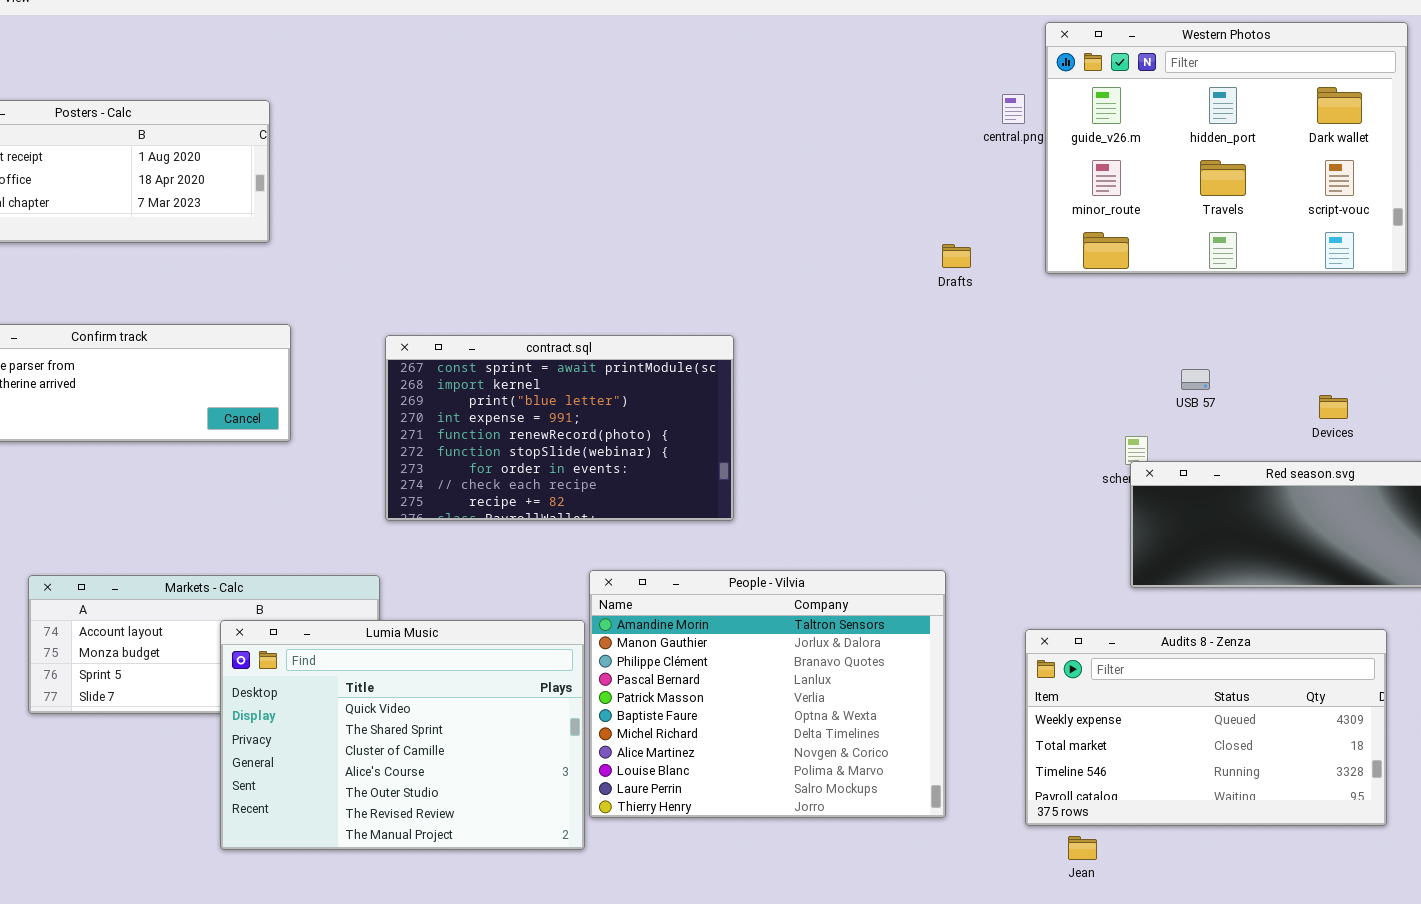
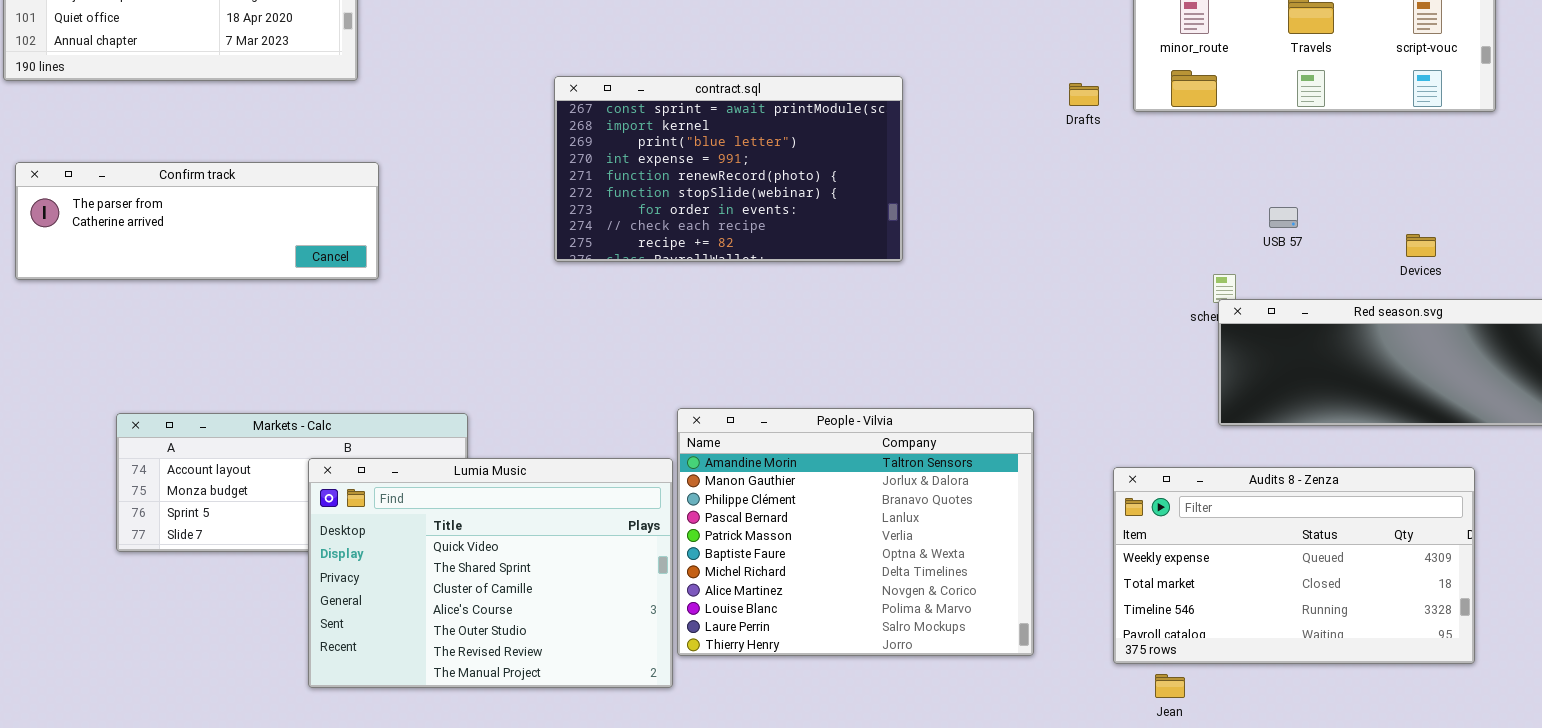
Drafts: [942,244,971,268] -> [1069,83,1099,106], moved
contract.sql: [385,335,734,521] -> [554,76,903,262], moved

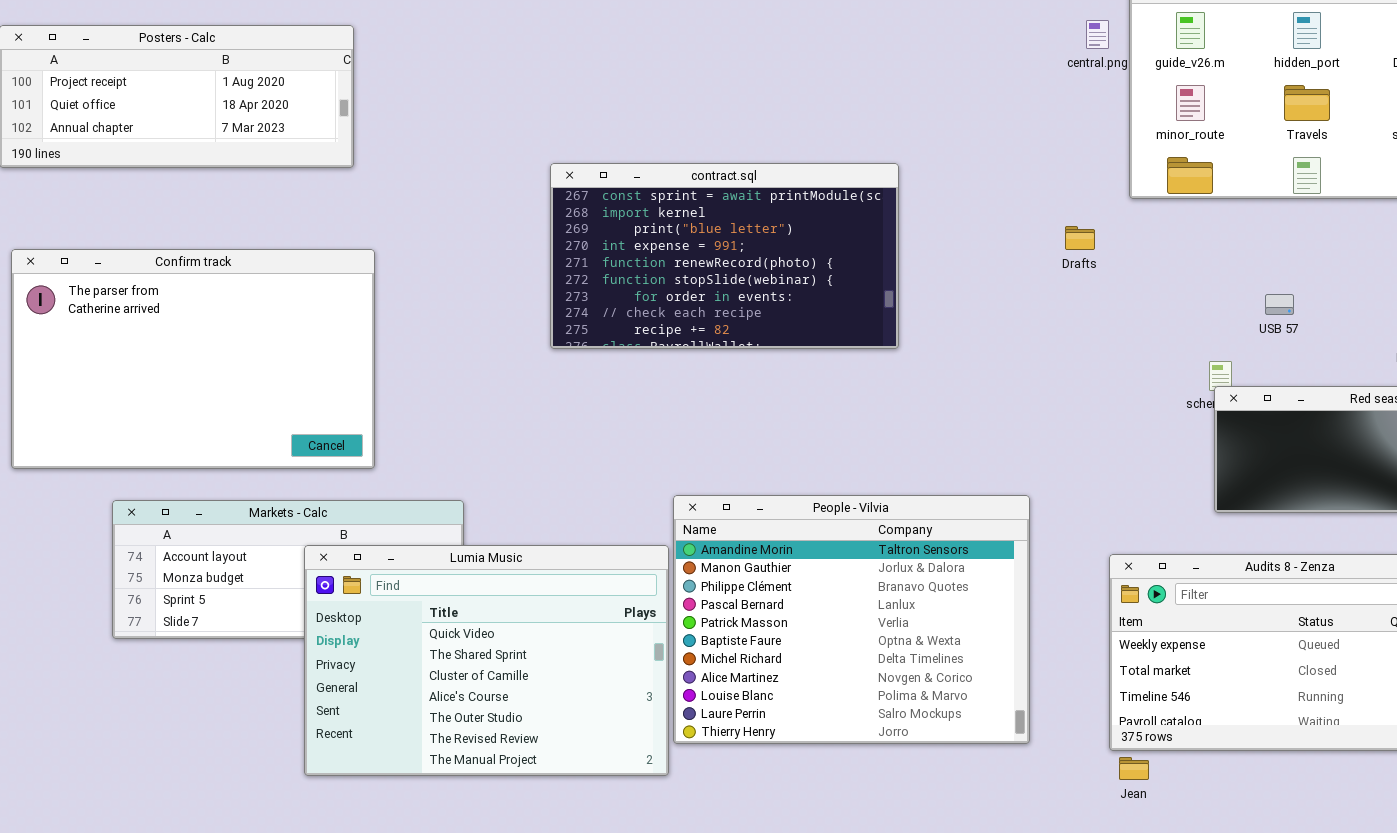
Drafts: [1069,83,1099,106] -> [1065,226,1095,250], moved
Confirm track: [15,162,379,280] -> [11,249,375,469], resized
Jean: [1155,674,1185,698] -> [1119,757,1149,780], moved

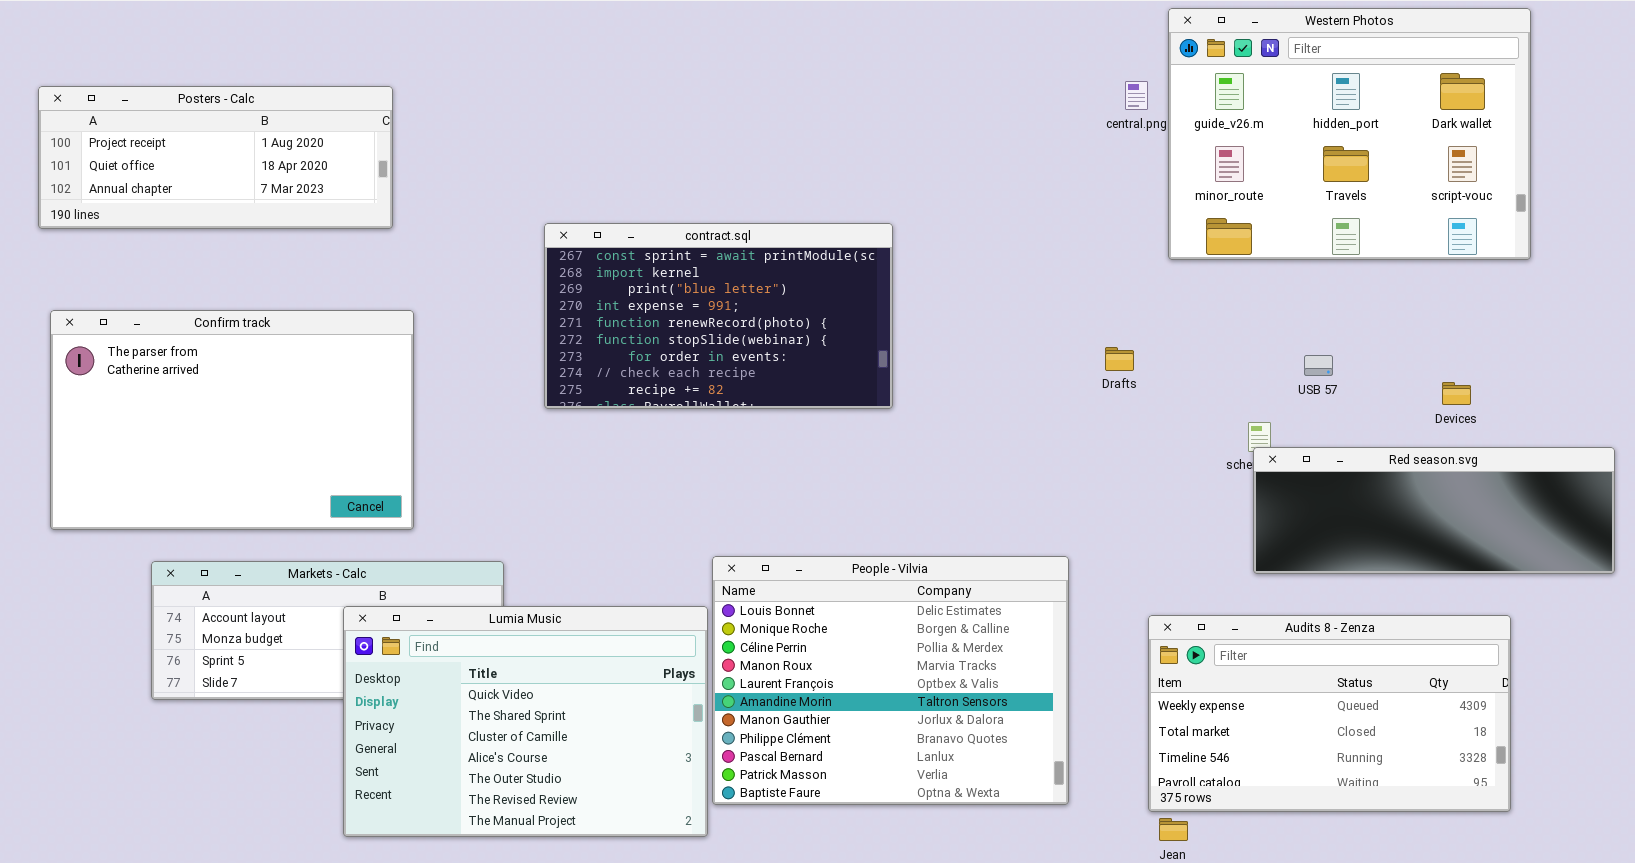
contract.sql: [550,163,899,349] -> [544,223,893,409], moved
Drafts: [1065,226,1095,250] -> [1105,347,1134,371], moved
People - Vilvia: [673,495,1030,744] -> [712,556,1069,805], scrolled up 5 rows

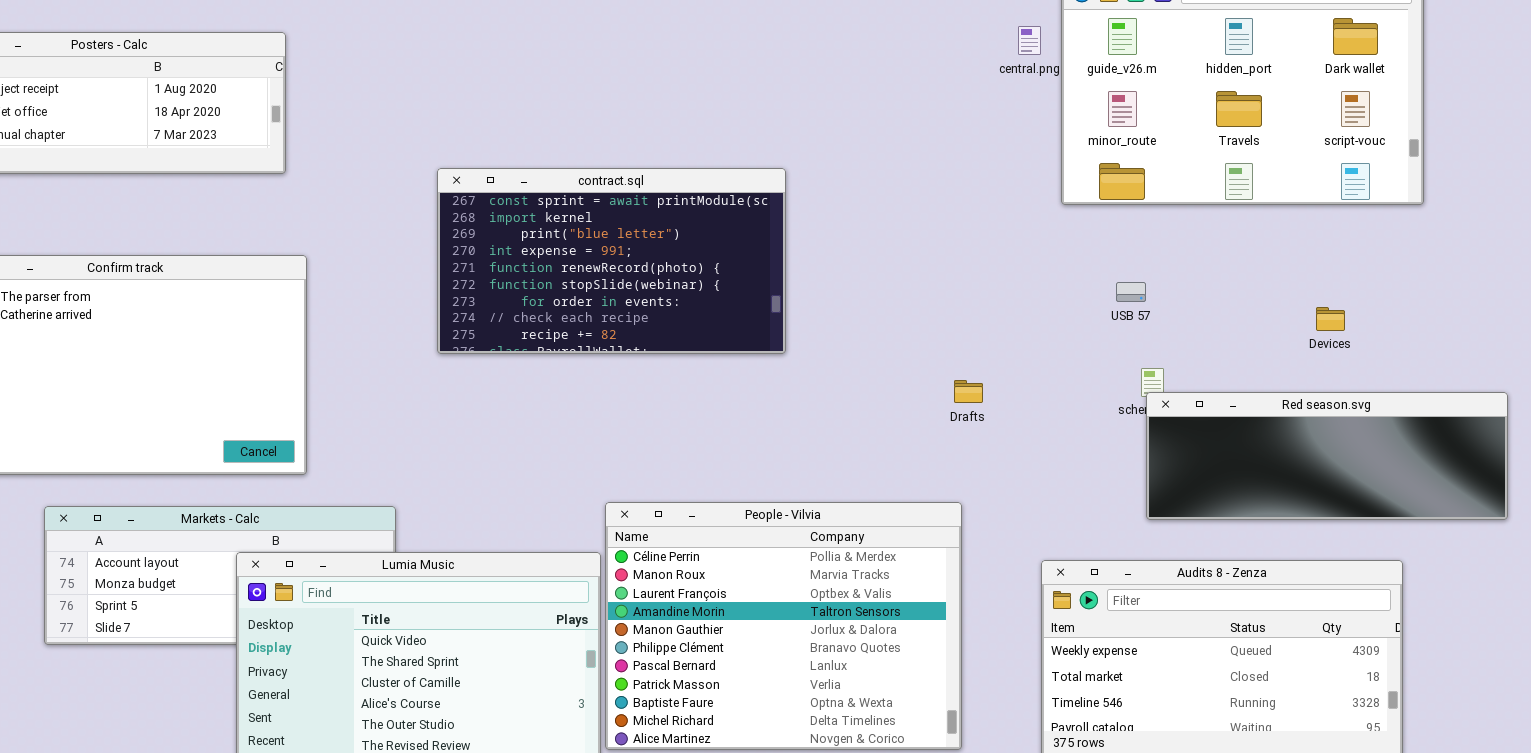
Drafts: [1105,347,1134,371] -> [954,380,983,403], moved
USB 57: [1304,355,1333,376] -> [1116,282,1146,302], moved
Devices: [1442,382,1471,405] -> [1316,307,1345,331], moved
People - Vilvia: [712,556,1069,805] -> [605,502,962,750], scrolled down 2 rows

